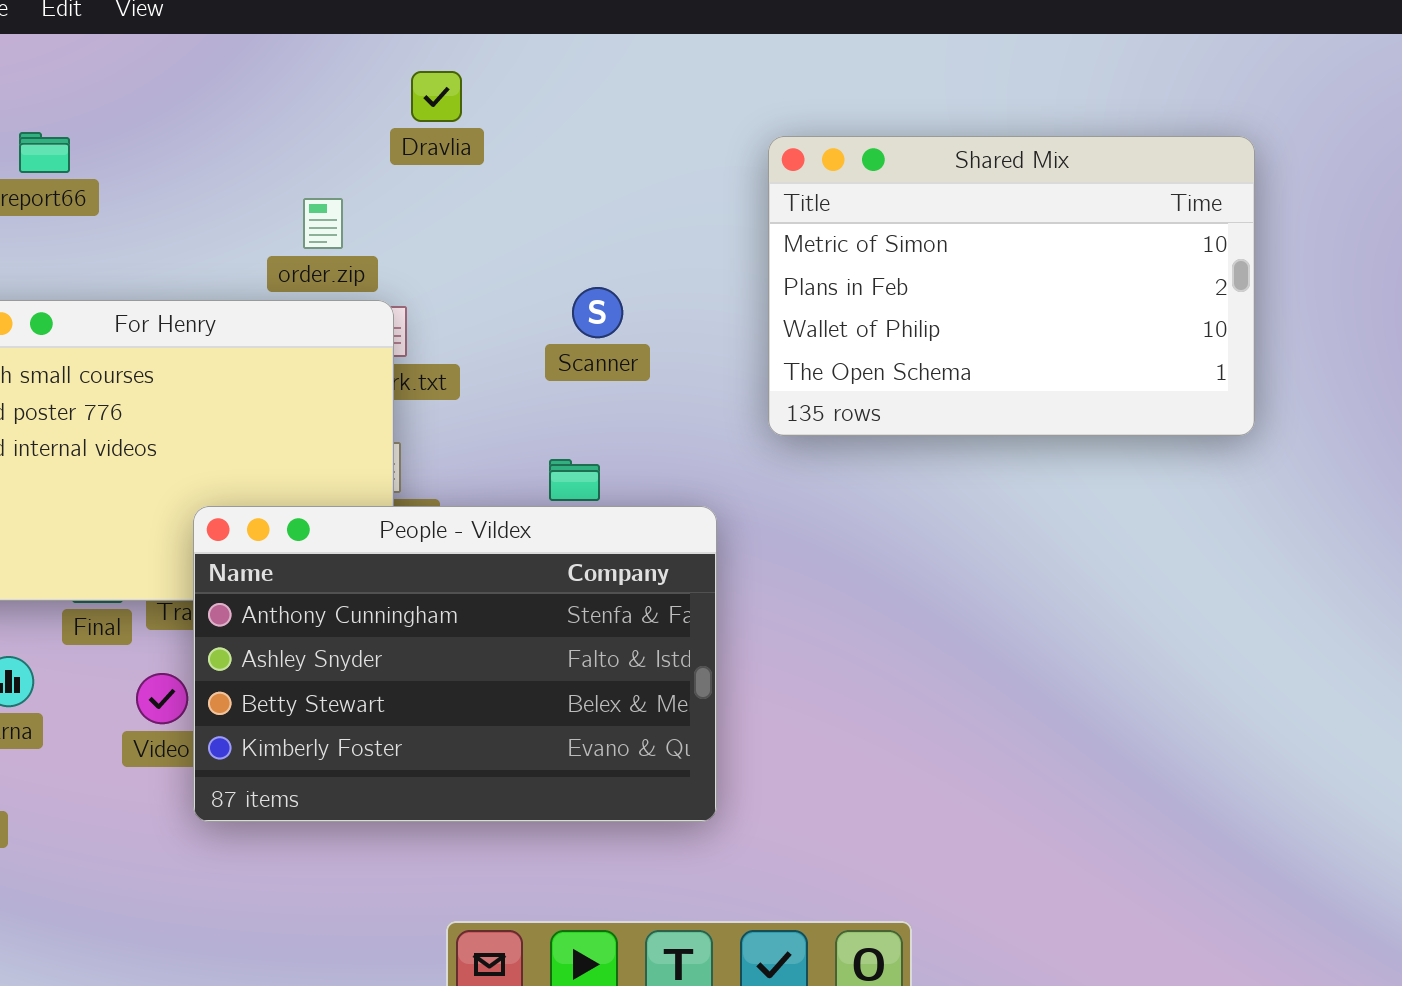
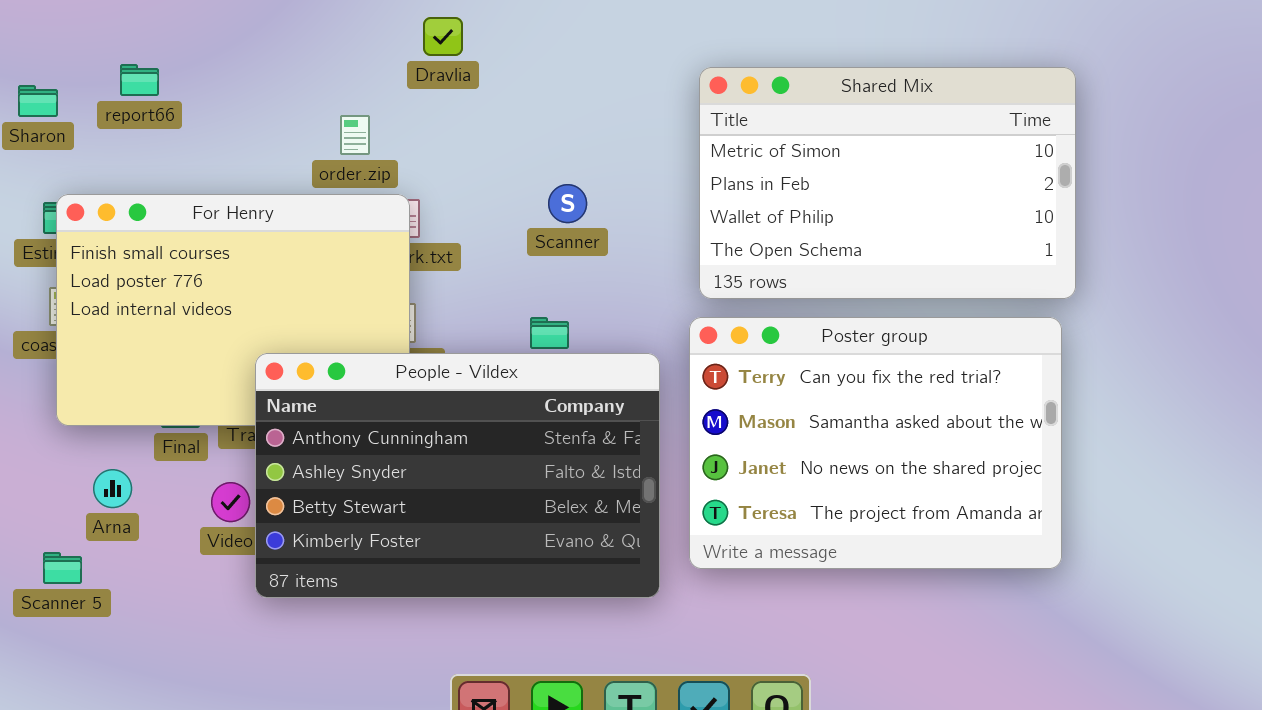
Poster group: none -> [689,317,1062,569], opened

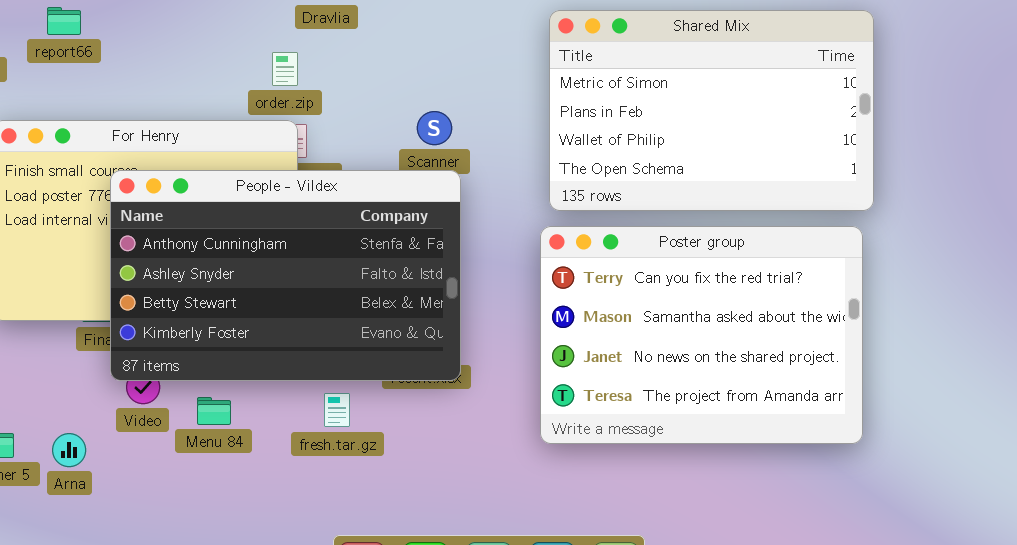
order.zip: [340,115,370,155] -> [272,52,298,86], moved
People - Vildex: [255,353,660,598] -> [110,170,461,381], moved
Arna: [93,469,132,508] -> [52,433,86,467], moved

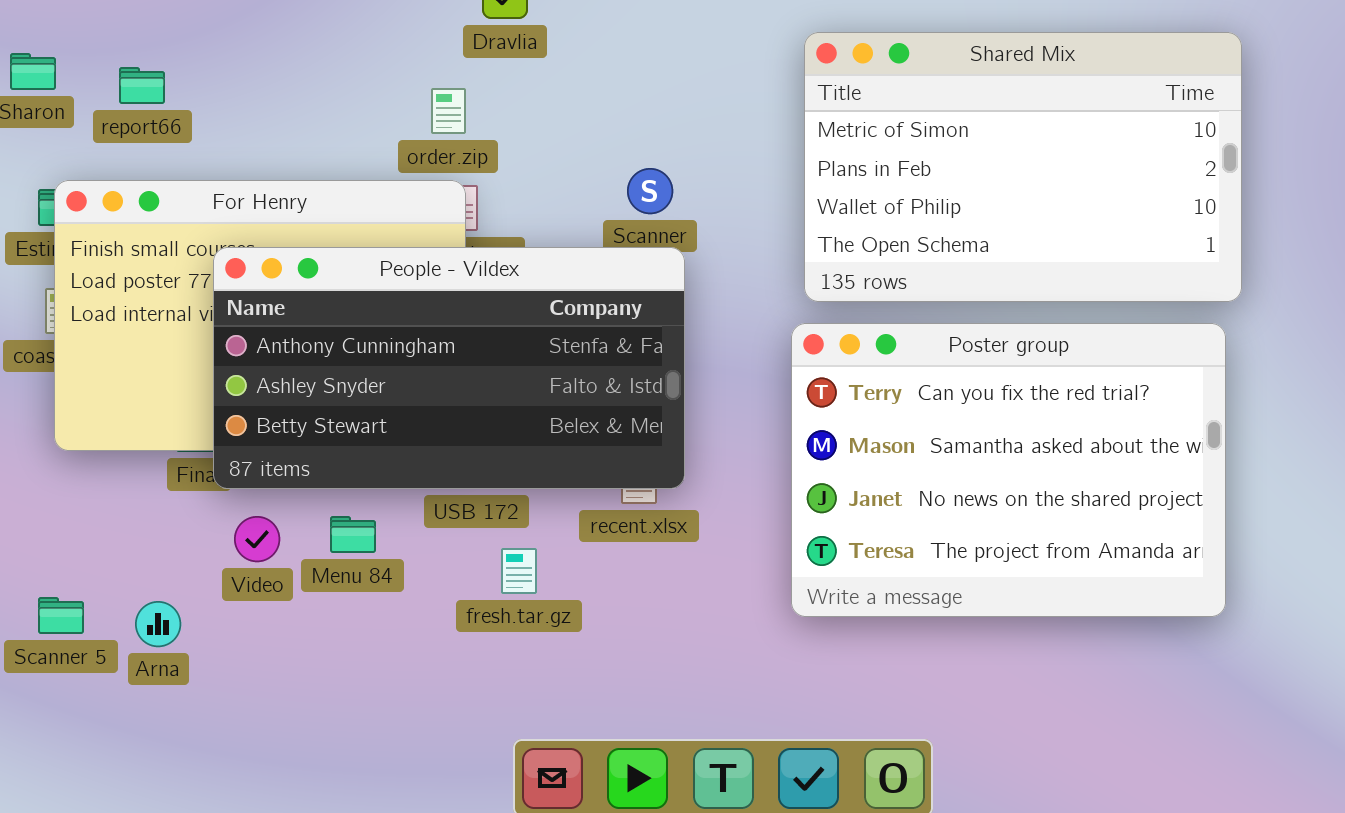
report66: [47,7,81,35] -> [119,67,165,104], moved
People - Vildex: [110,170,461,381] -> [213,247,685,489], resized
Menu 84: [197,397,231,425] -> [330,516,376,553], moved

